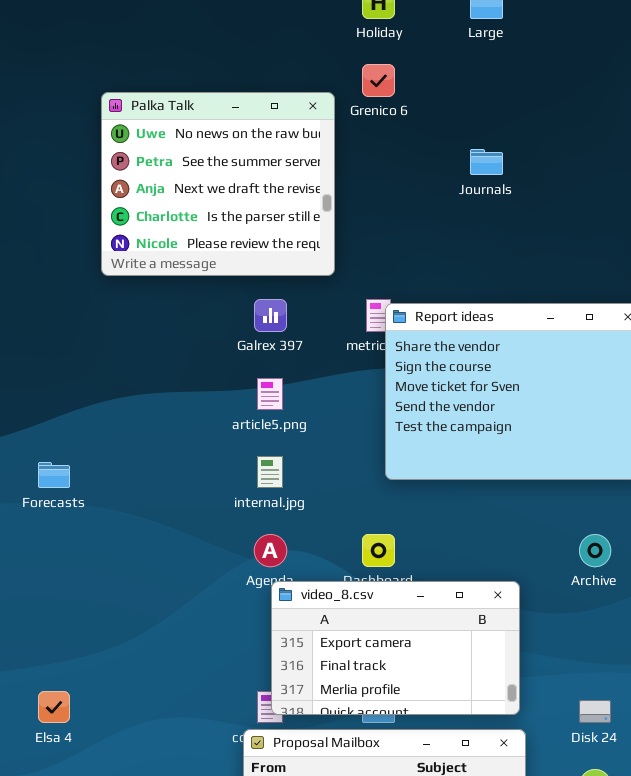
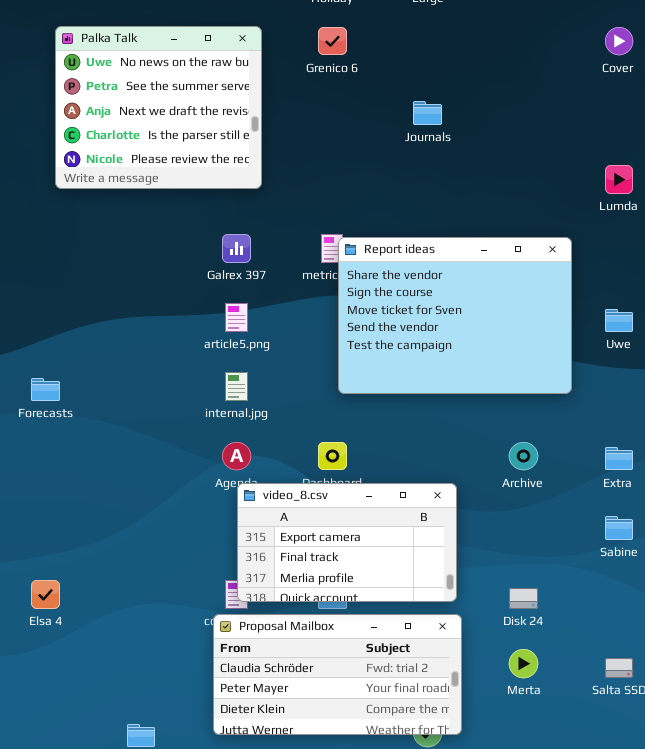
Palka Talk: [101,92,335,276] -> [55,26,262,189], moved

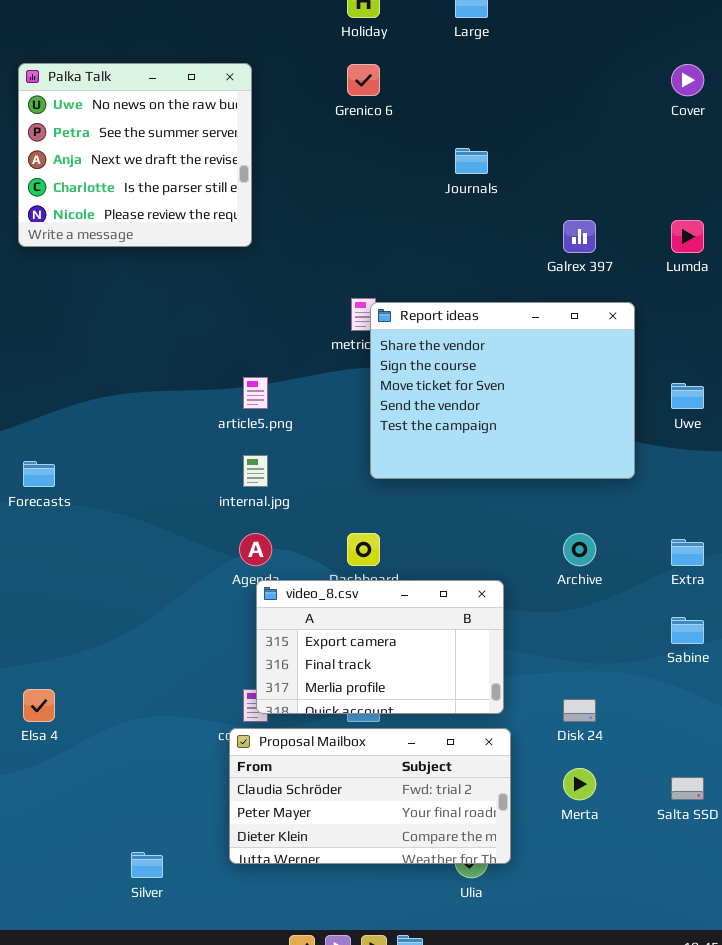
Palka Talk: [55,26,262,189] -> [18,63,252,247], moved
Galrex 397: [222,234,251,263] -> [563,220,596,253], moved

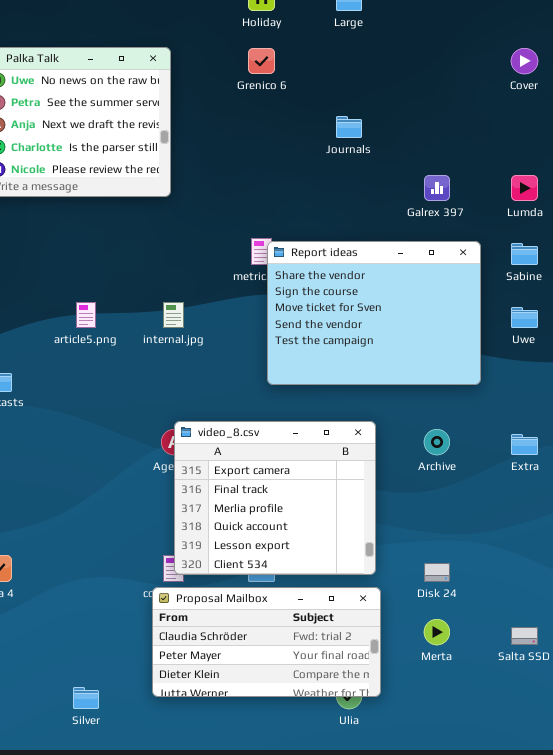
article5.png: [243,377,268,409] -> [76,302,96,328], moved
internal.jpg: [243,455,268,487] -> [163,302,184,328], moved
video_8.csv: [256,580,504,714] -> [174,421,376,575], resized
Sabine: [671,617,704,644] -> [511,243,538,265], moved

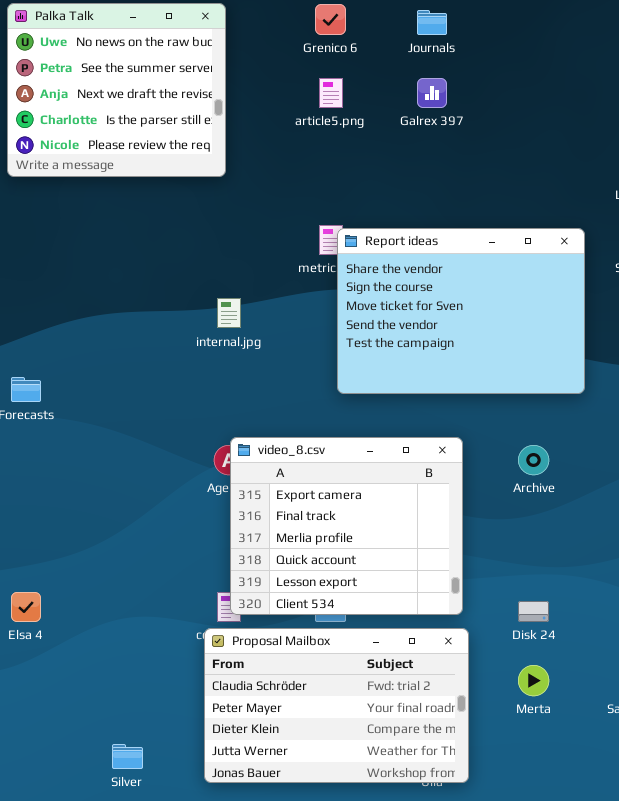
Journals: [336,116,362,138] -> [417,10,447,35], moved
Galrex 397: [424,175,450,201] -> [417,78,447,108], moved
article5.png: [76,302,96,328] -> [319,78,343,108], moved
Proposal Mailbox: [152,587,381,697] -> [204,628,469,783], resized

